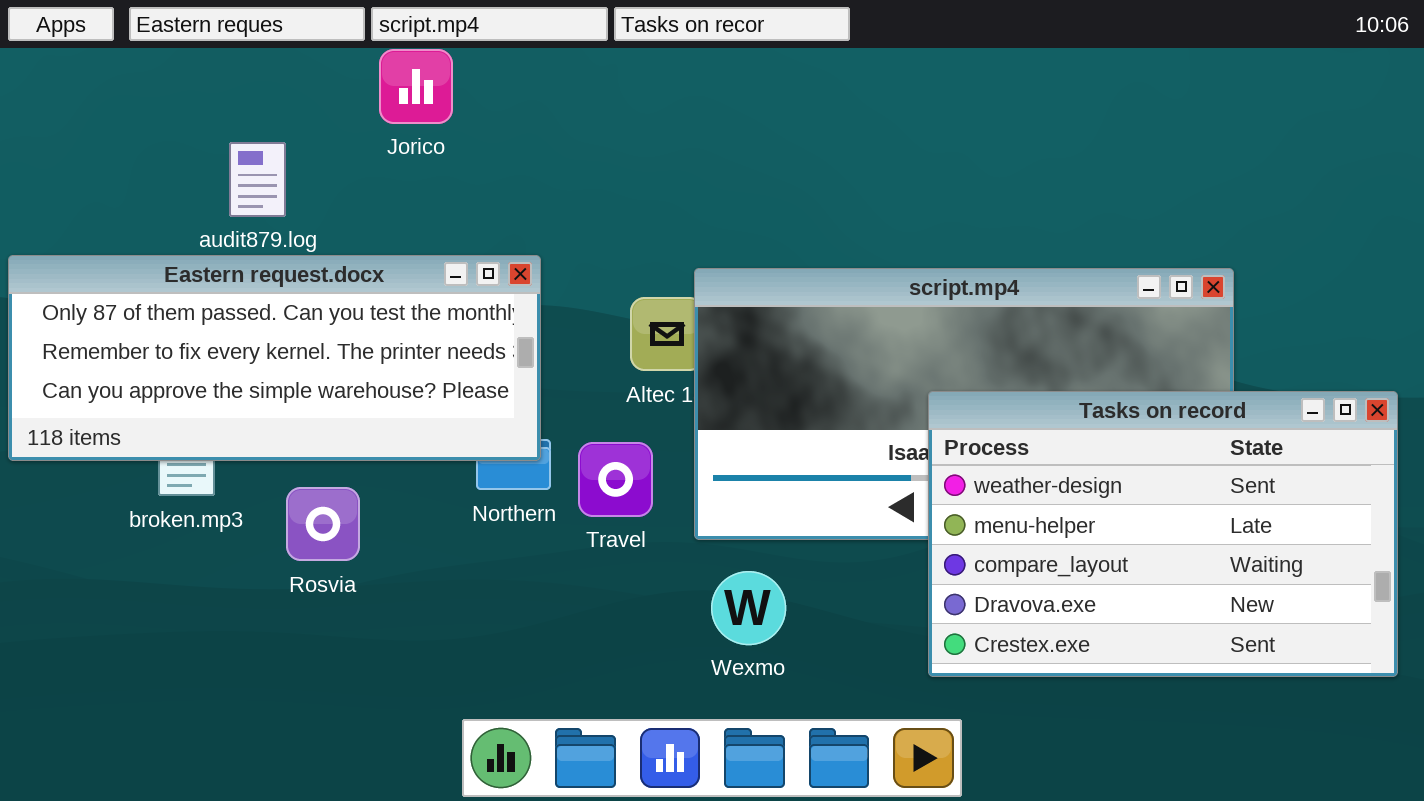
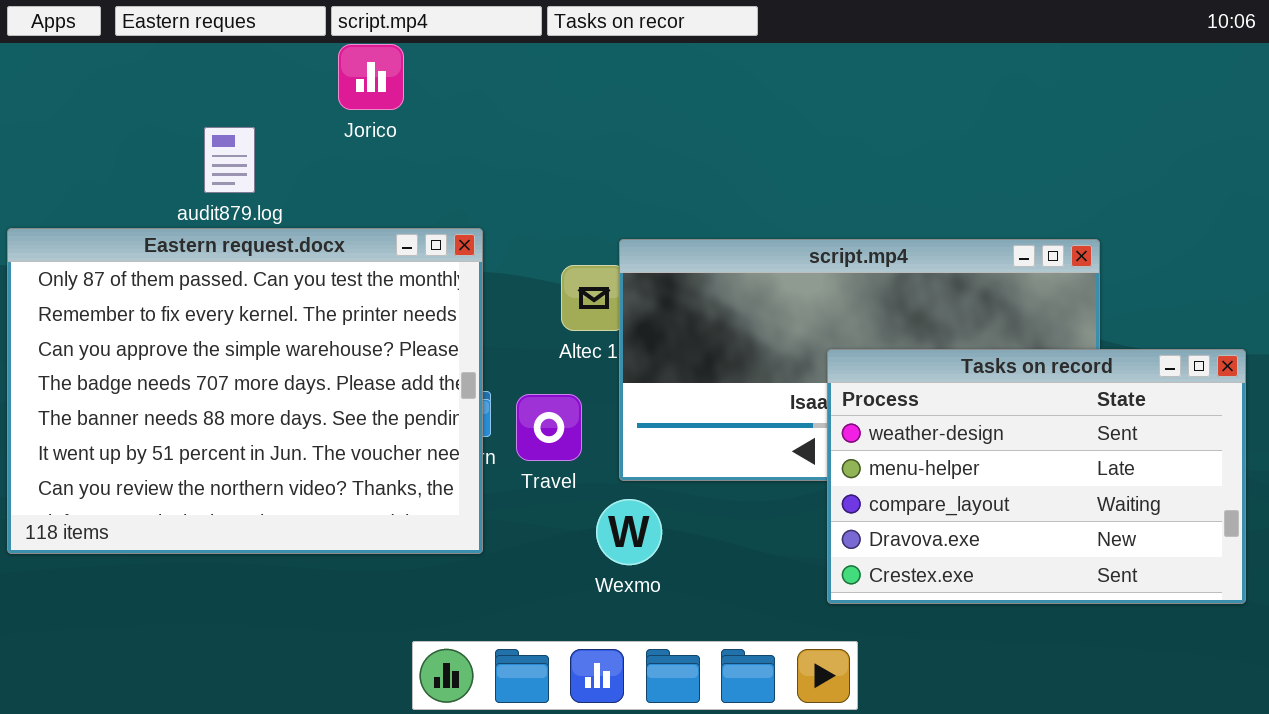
Eastern request.docx: [8,255,541,461] -> [7,228,483,554], resized
Wexmo: [711,571,786,645] -> [596,499,662,565], moved

